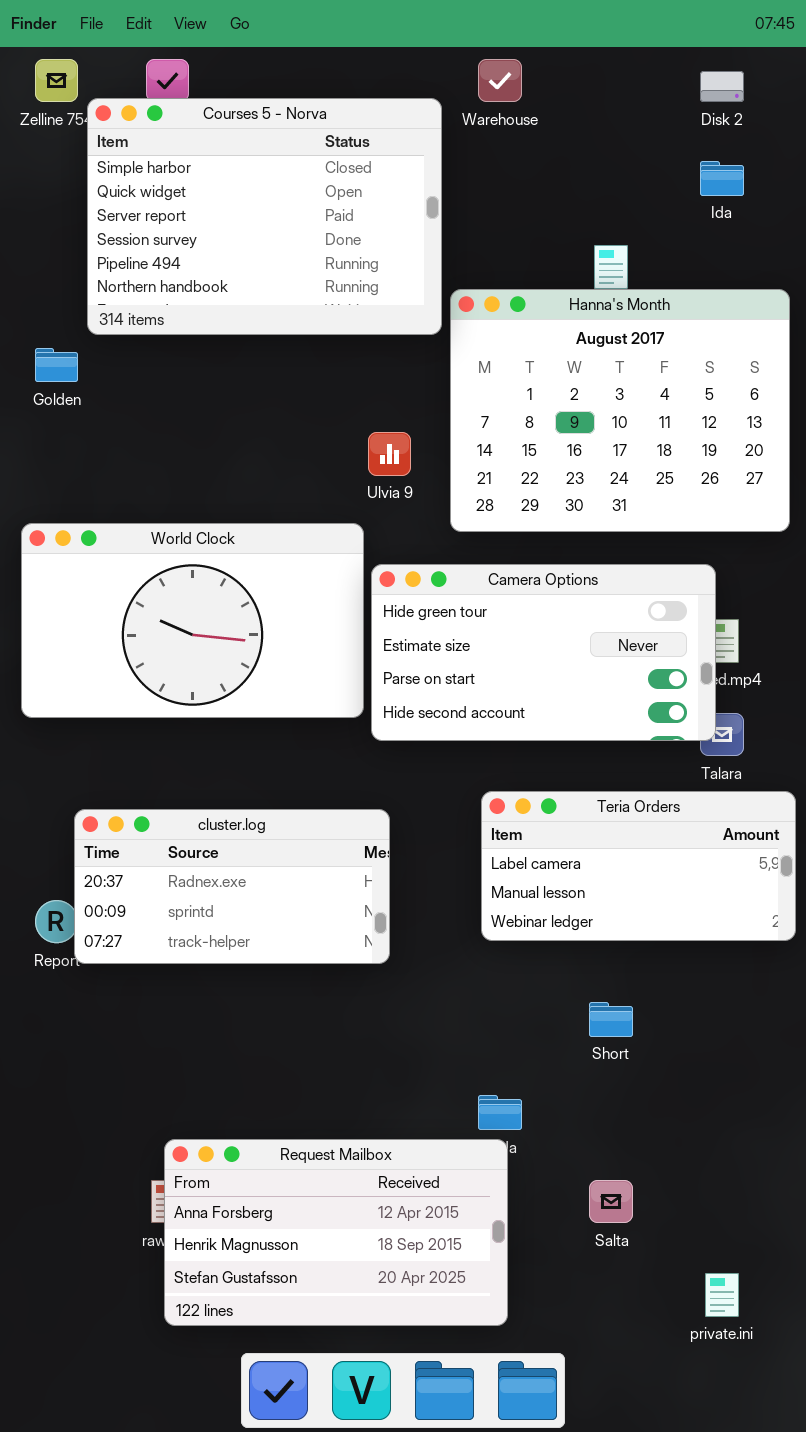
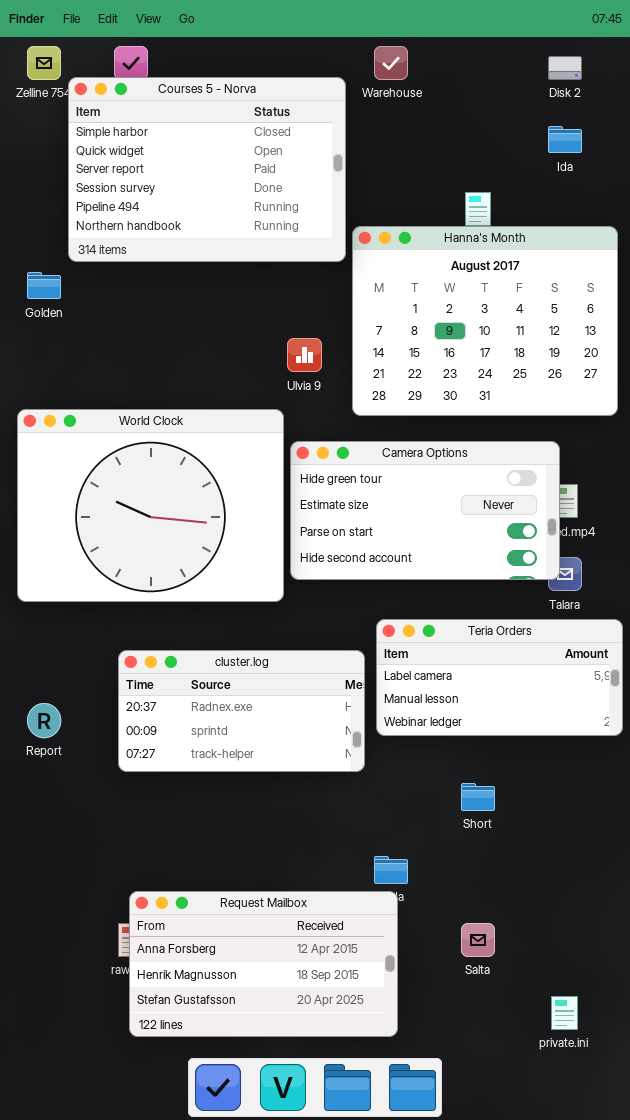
World Clock: [21,523,364,718] -> [17,409,284,602], resized
cluster.log: [74,809,390,964] -> [118,650,365,772], moved

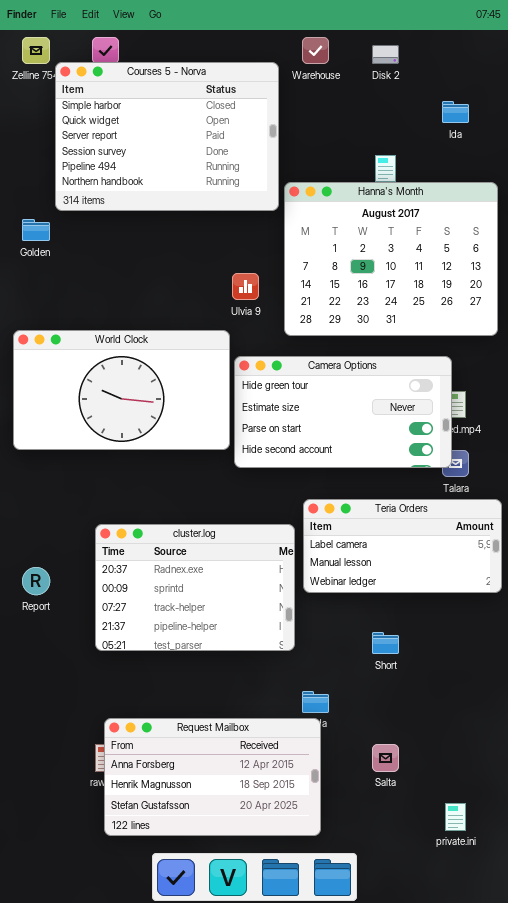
Disk 2: [548,56,582,80] -> [372,45,399,64], moved
World Clock: [17,409,284,602] -> [13,330,230,450], resized
cluster.log: [118,650,365,772] -> [95,524,295,651], resized

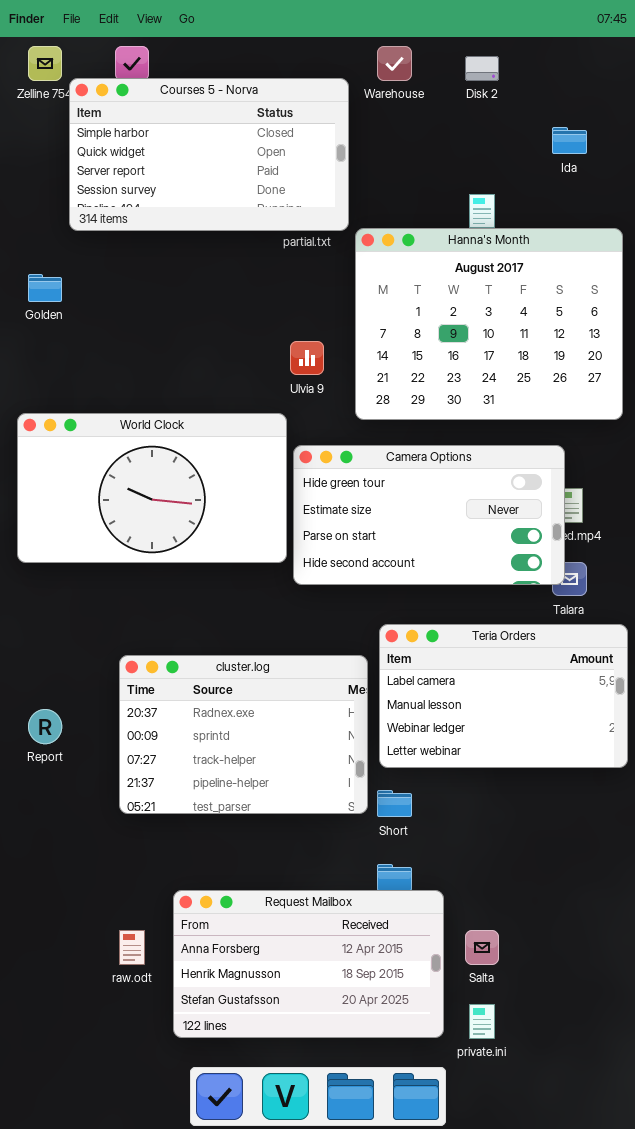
Courses 5 - Norva: [55,62,279,211] -> [69,78,349,231], resized
Teria Orders: [303,499,502,593] -> [379,624,628,768], resized
Short: [372,632,399,654] -> [377,790,412,817], moved
Request Mailbox: [104,718,321,836] -> [173,890,444,1038], moved
private.ini: [445,803,466,831] -> [469,1004,495,1039], moved

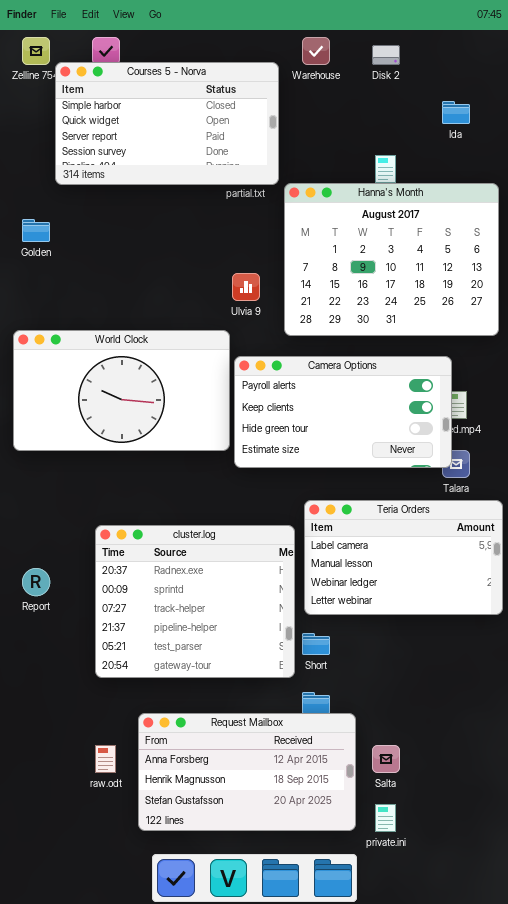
Camera Options: [293,445,565,585] -> [234,356,452,468], scrolled up 2 rows
cluster.log: [119,655,368,814] -> [95,525,295,678], resized

